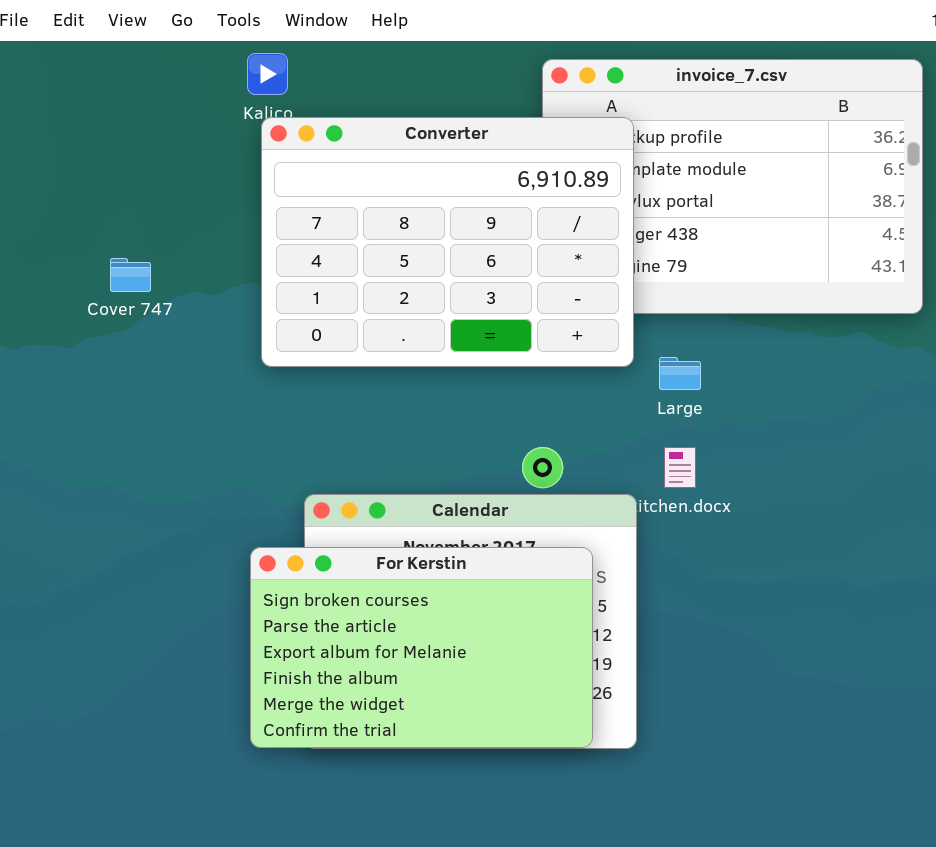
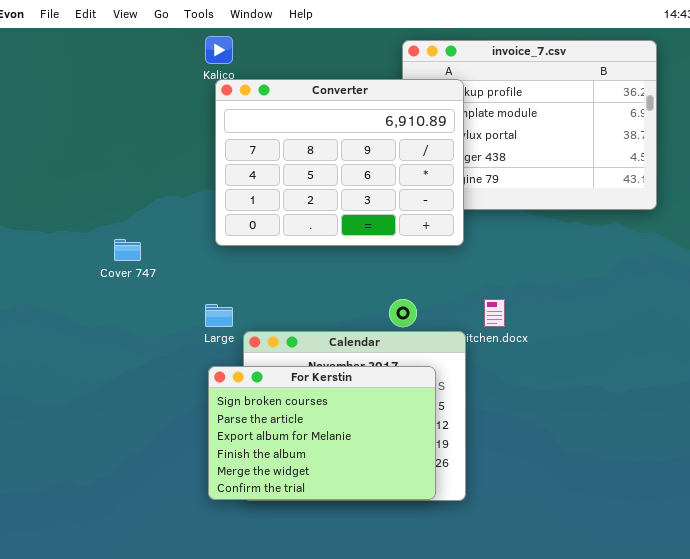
Cover 747: [110,258,151,292] -> [114,239,141,261], moved
Large: [659,357,701,390] -> [205,304,233,327], moved

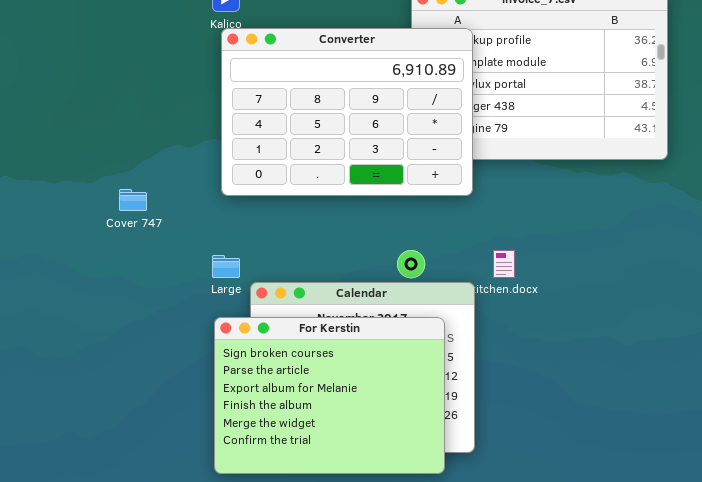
For Kerstin: [208,366,436,500] -> [214,317,445,474], resized

